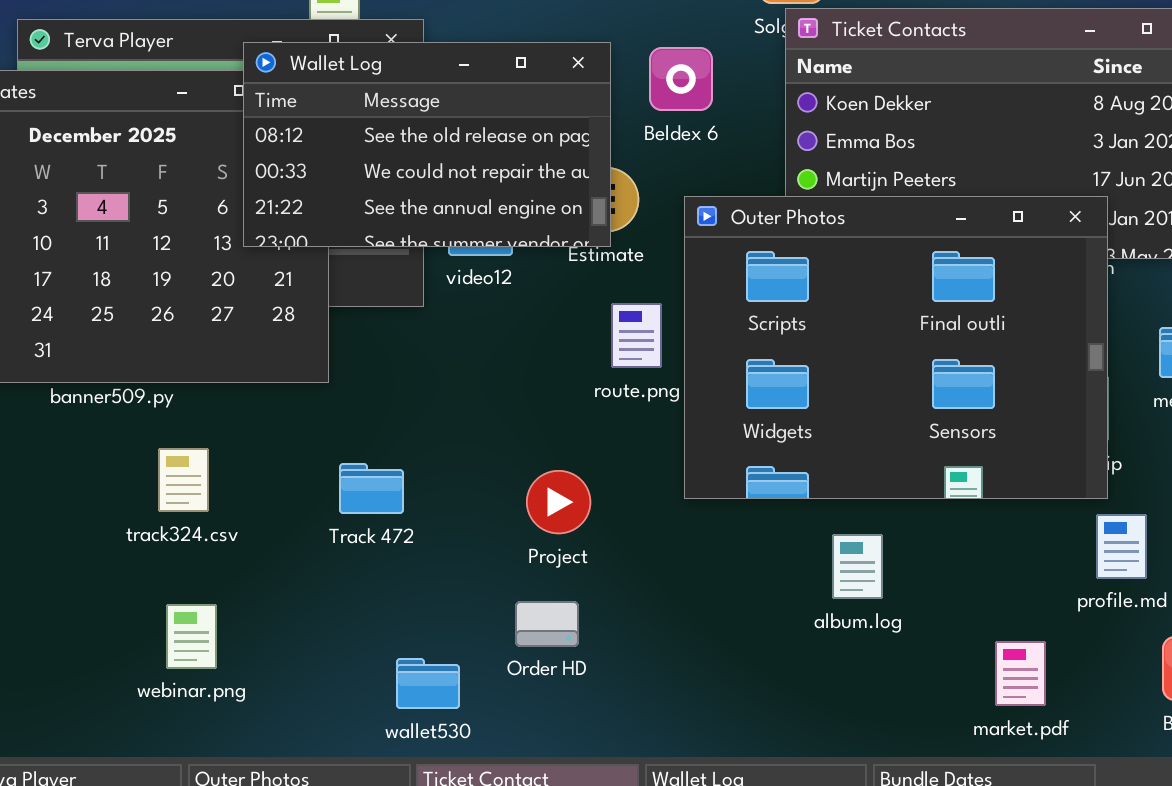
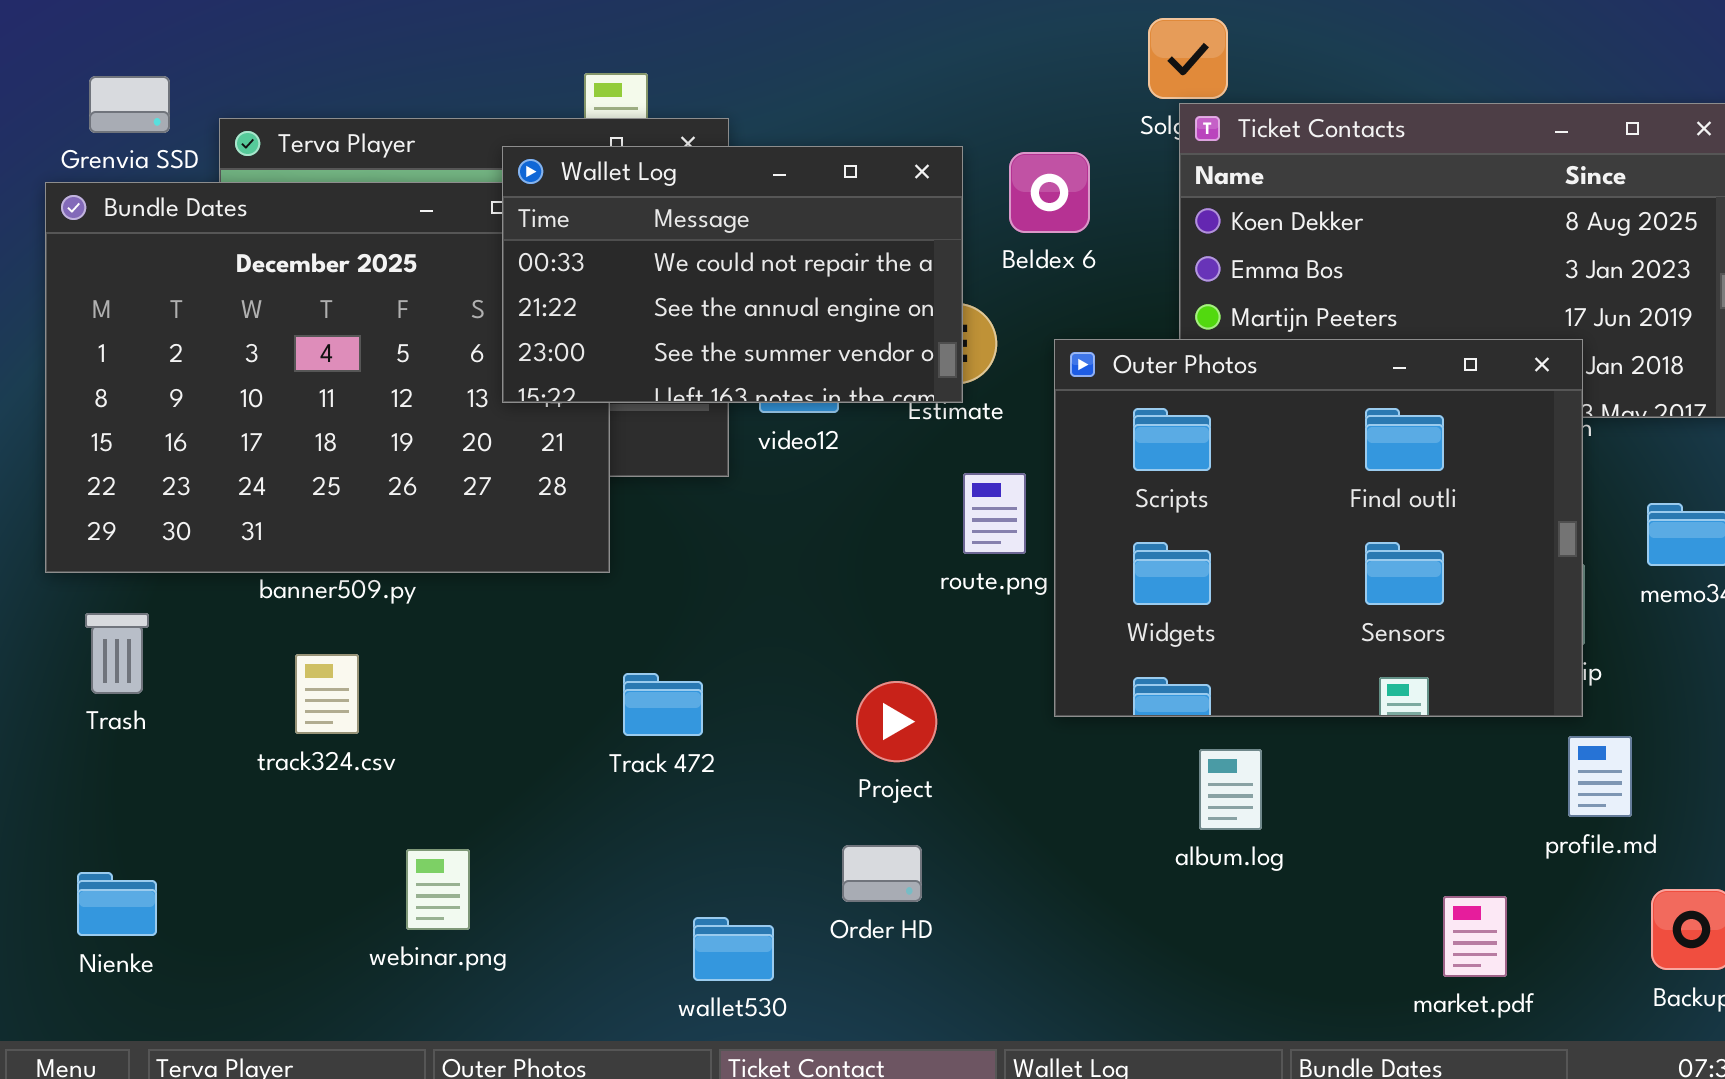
Wallet Log: [243,42,611,247] -> [502,146,963,403], scrolled down 1 row
track324.csv: [158,448,209,512] -> [295,654,359,734], moved
album.log: [832,534,883,599] -> [1199,749,1262,830], moved

